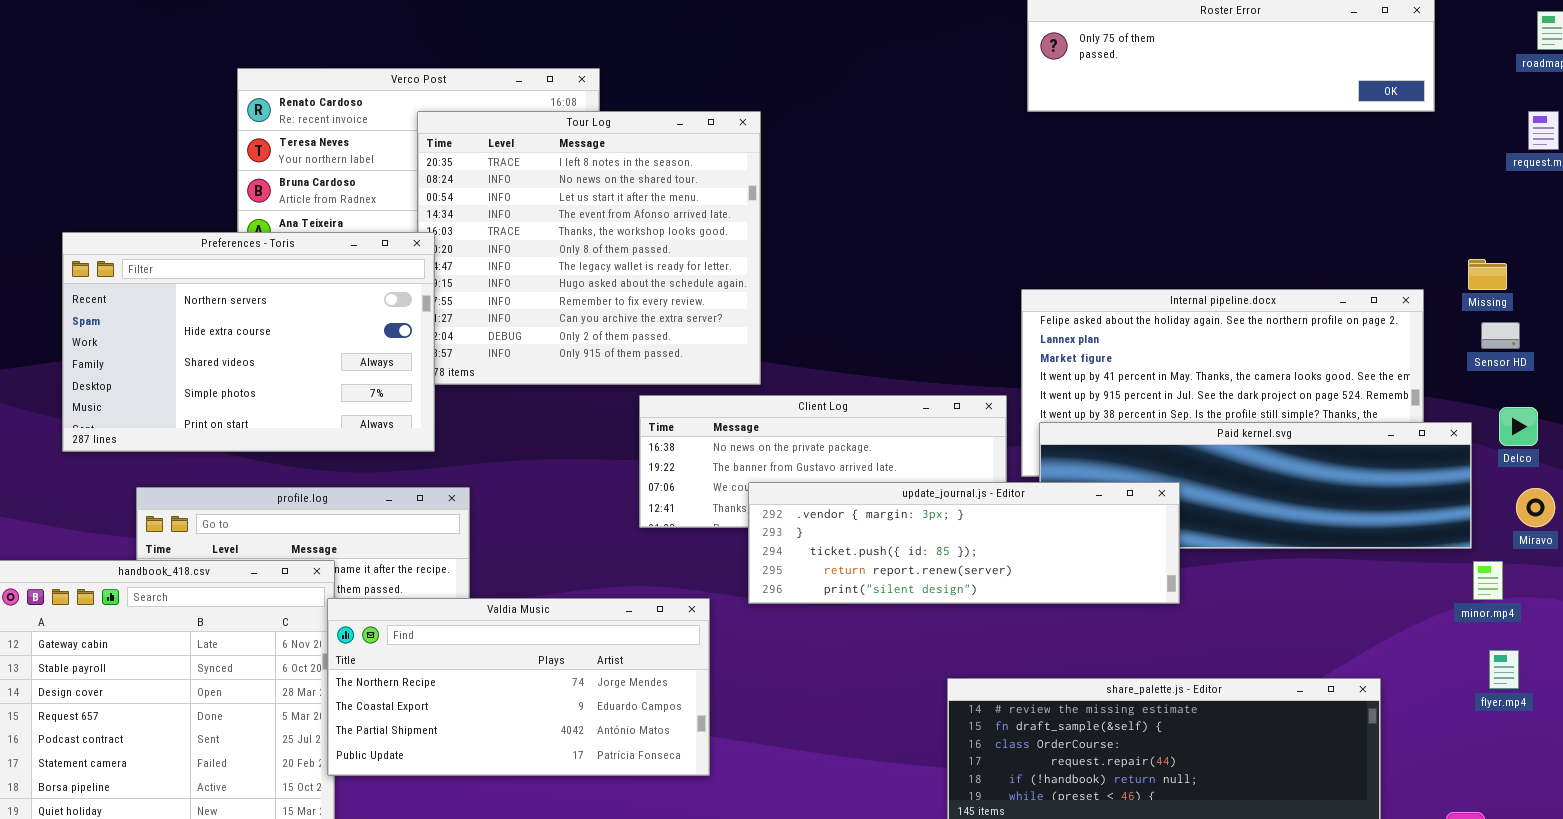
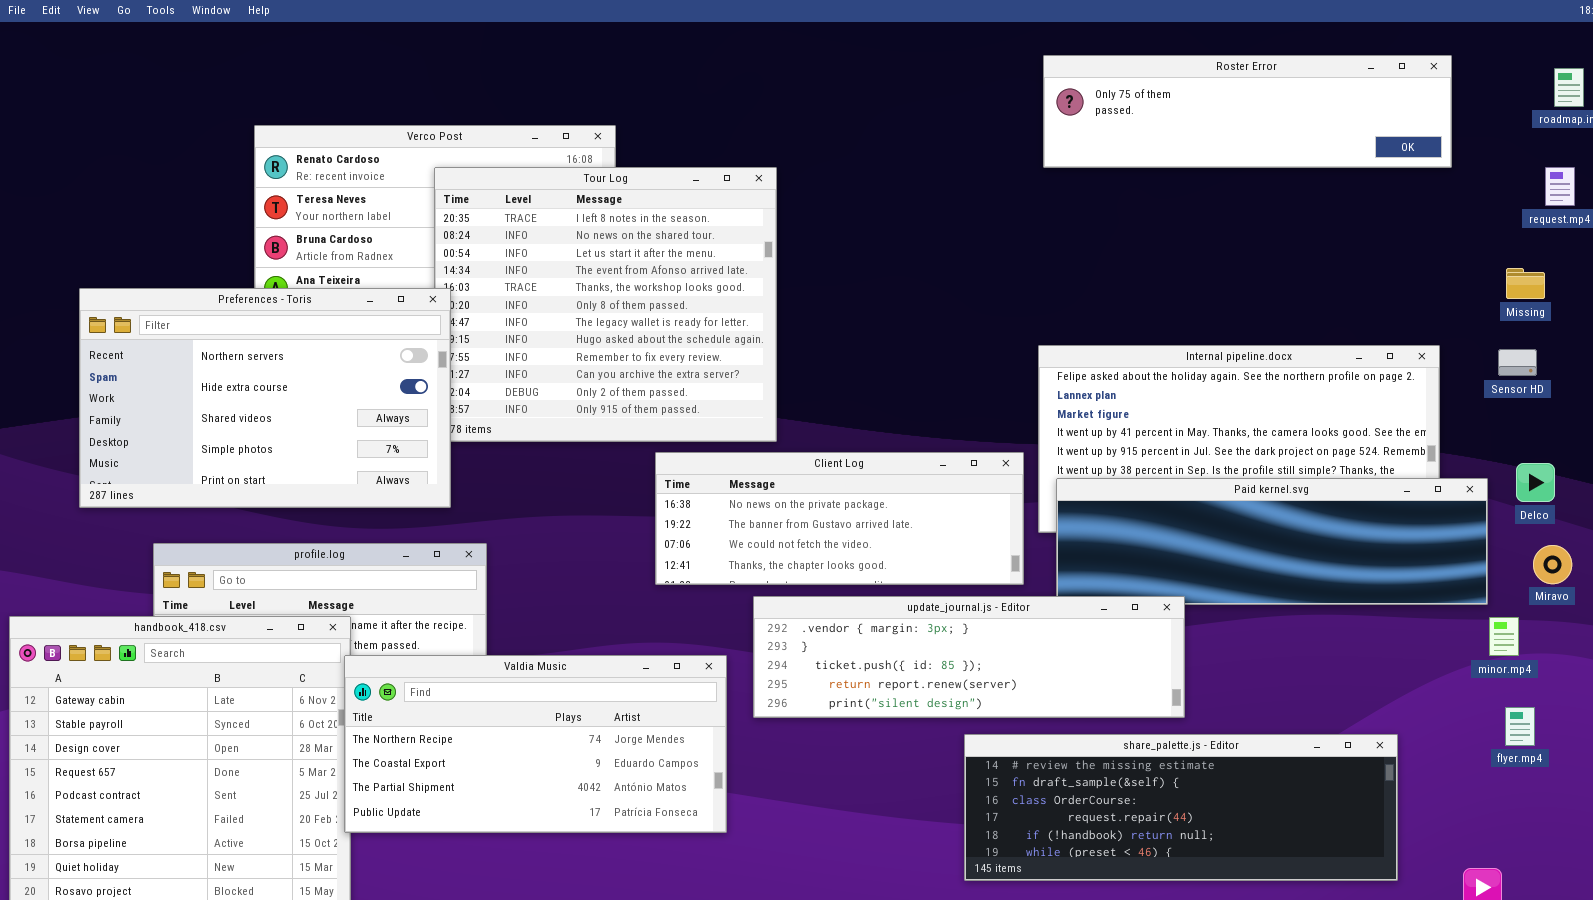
Missing: [1468,259,1507,290] -> [1506,268,1545,299], moved
Sensor HD: [1481,322,1520,349] -> [1498,349,1537,376], moved
update_journal.js - Editor: [748,482,1180,604] -> [753,596,1185,718], moved

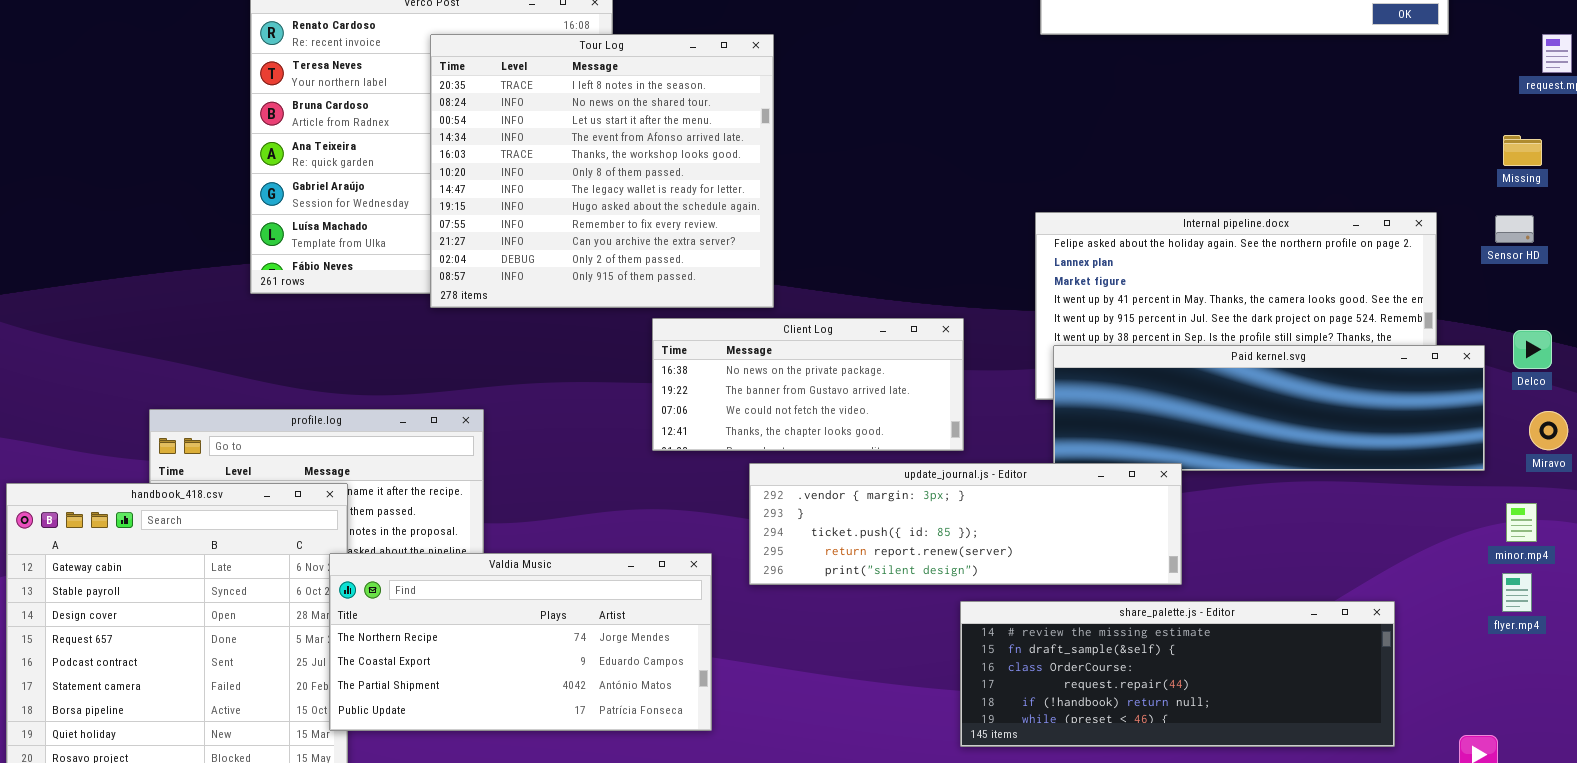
Preferences - Toris: [79,288,451,508] -> none, closed
Client Log: [655,452,1024,585] -> [652,318,964,451], resized
minor.mp4: [1489,617,1519,656] -> [1506,503,1537,542], moved
Valdia Music: [344,655,727,833] -> [329,553,712,731], moved

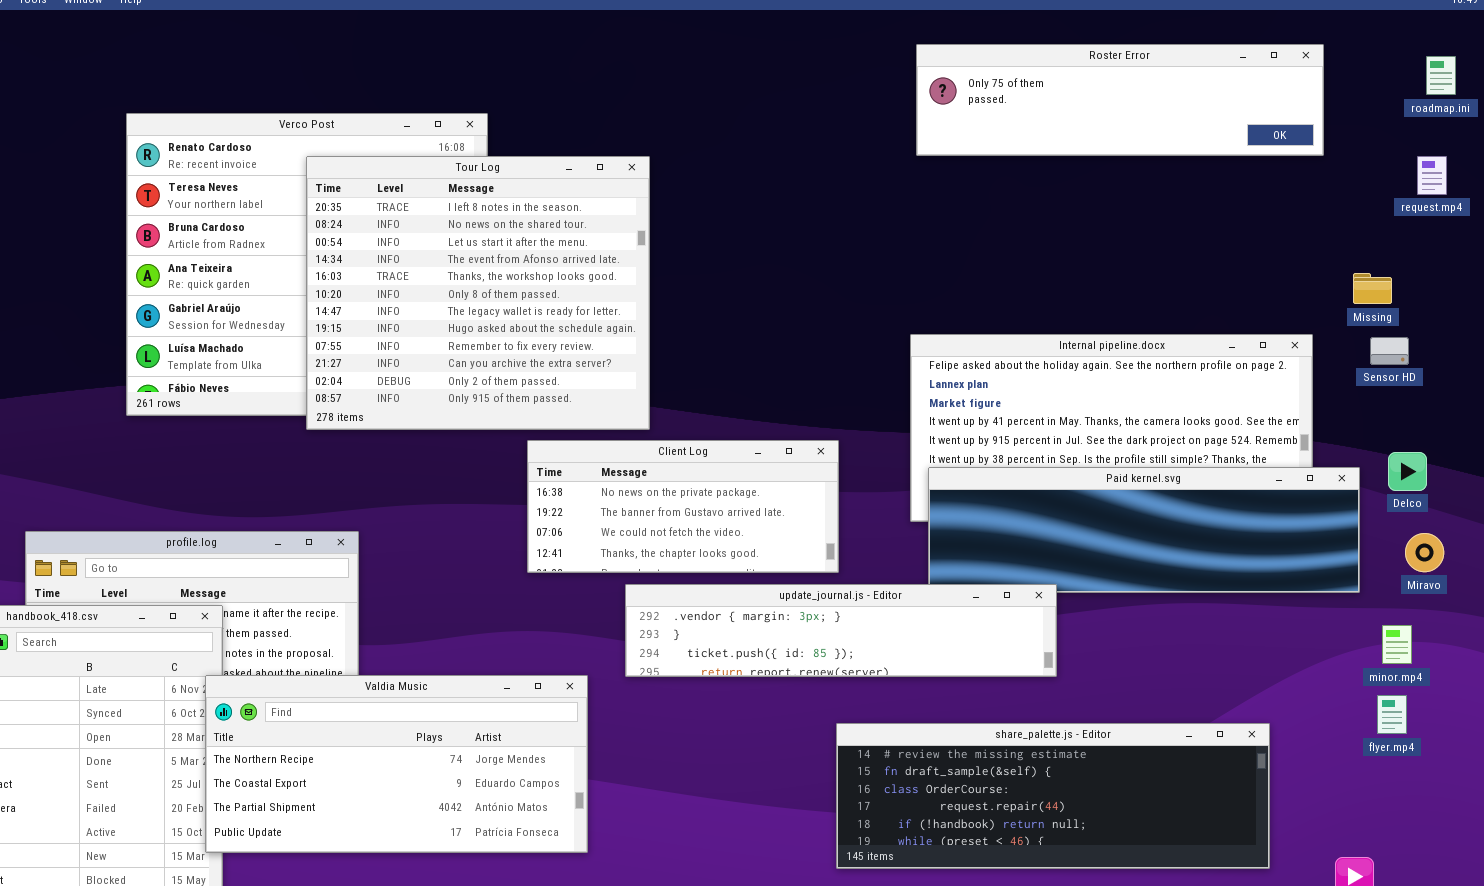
Missing: [1503,135,1542,166] -> [1353,273,1392,304], moved
update_journal.js - Editor: [749,463,1182,585] -> [625,584,1057,677], resized

